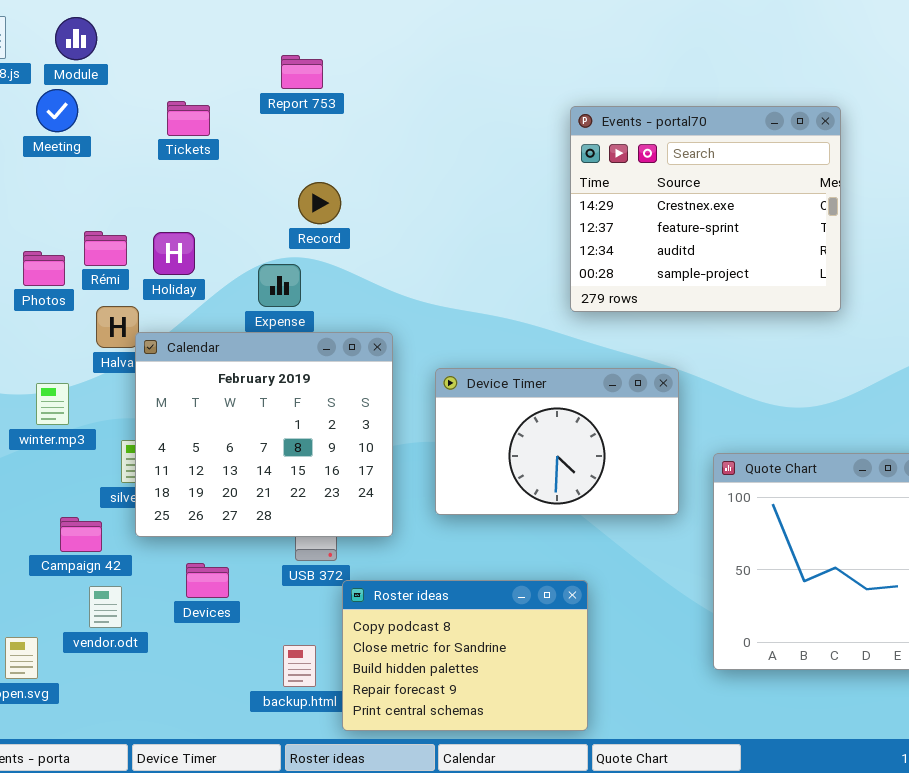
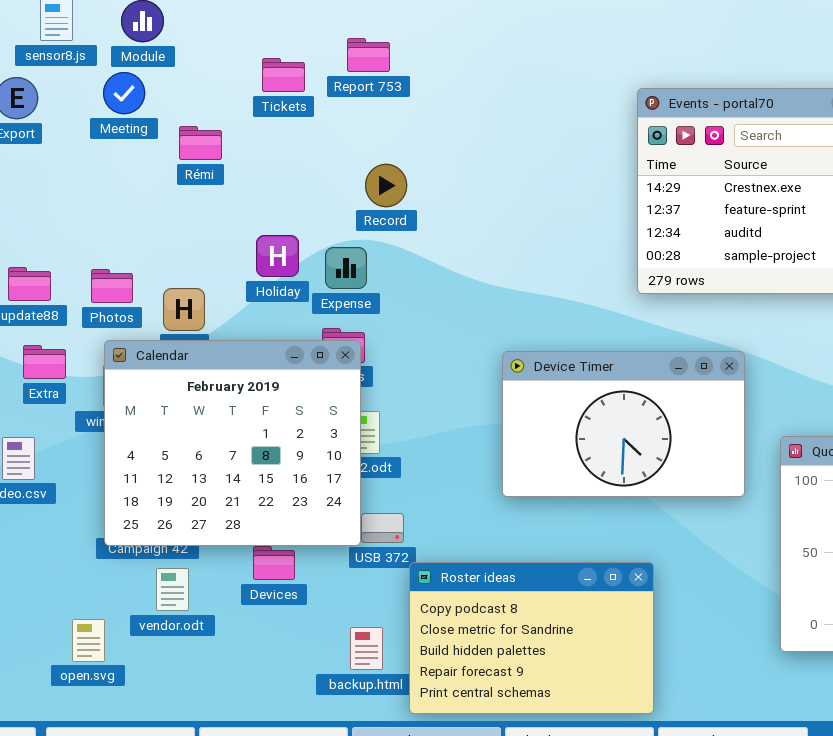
Tickets: [167,101,210,136] -> [262,58,305,92], moved
Rémi: [84,231,127,266] -> [179,126,222,160], moved
Holiday: [153,232,195,275] -> [256,235,299,277], moved
Photos: [23,251,65,286] -> [91,269,133,303], moved
Calendar: [135,332,393,537] -> [104,340,361,546], moved

